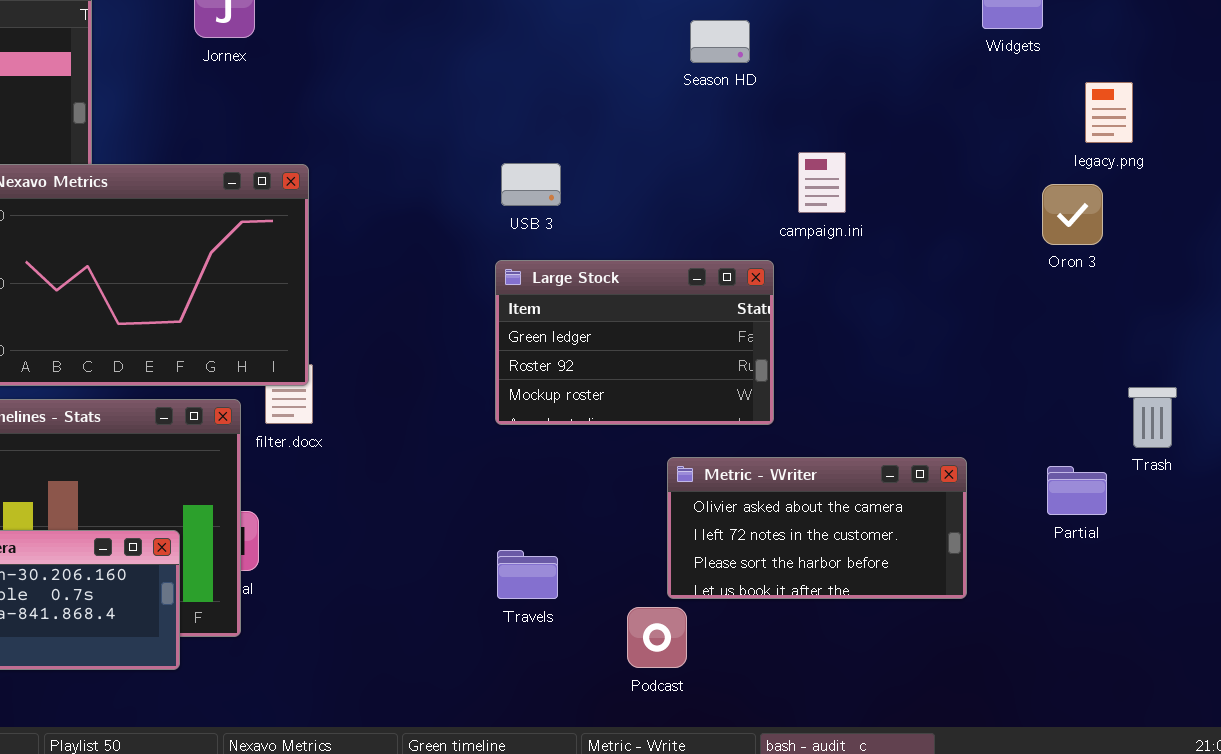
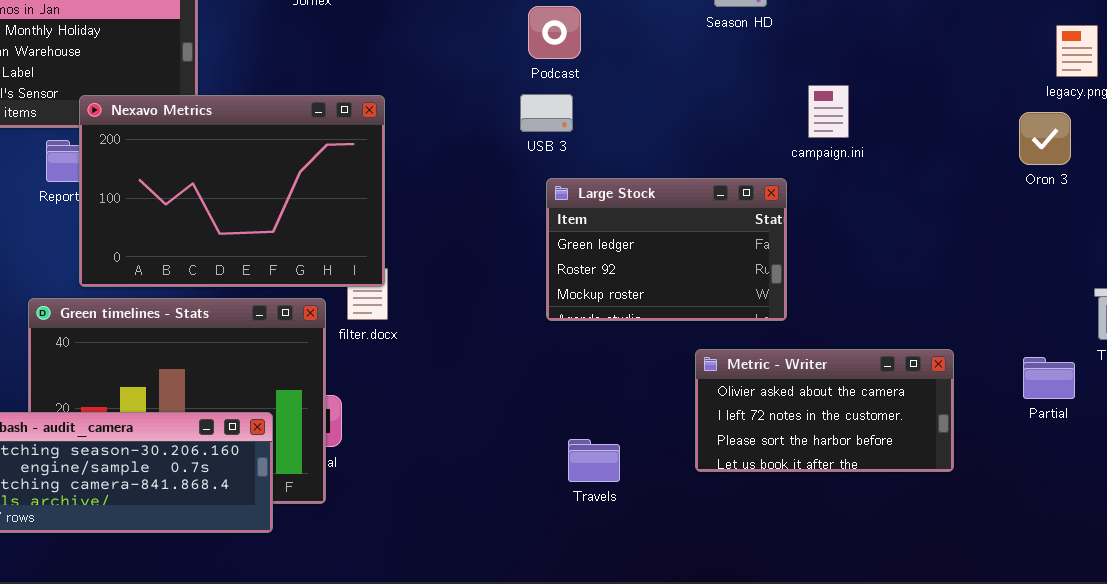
USB 3: [501,163,561,206] -> [520,94,573,132], moved
Travels: [497,550,558,599] -> [568,439,620,482], moved
Podcast: [627,607,687,668] -> [528,6,581,59], moved

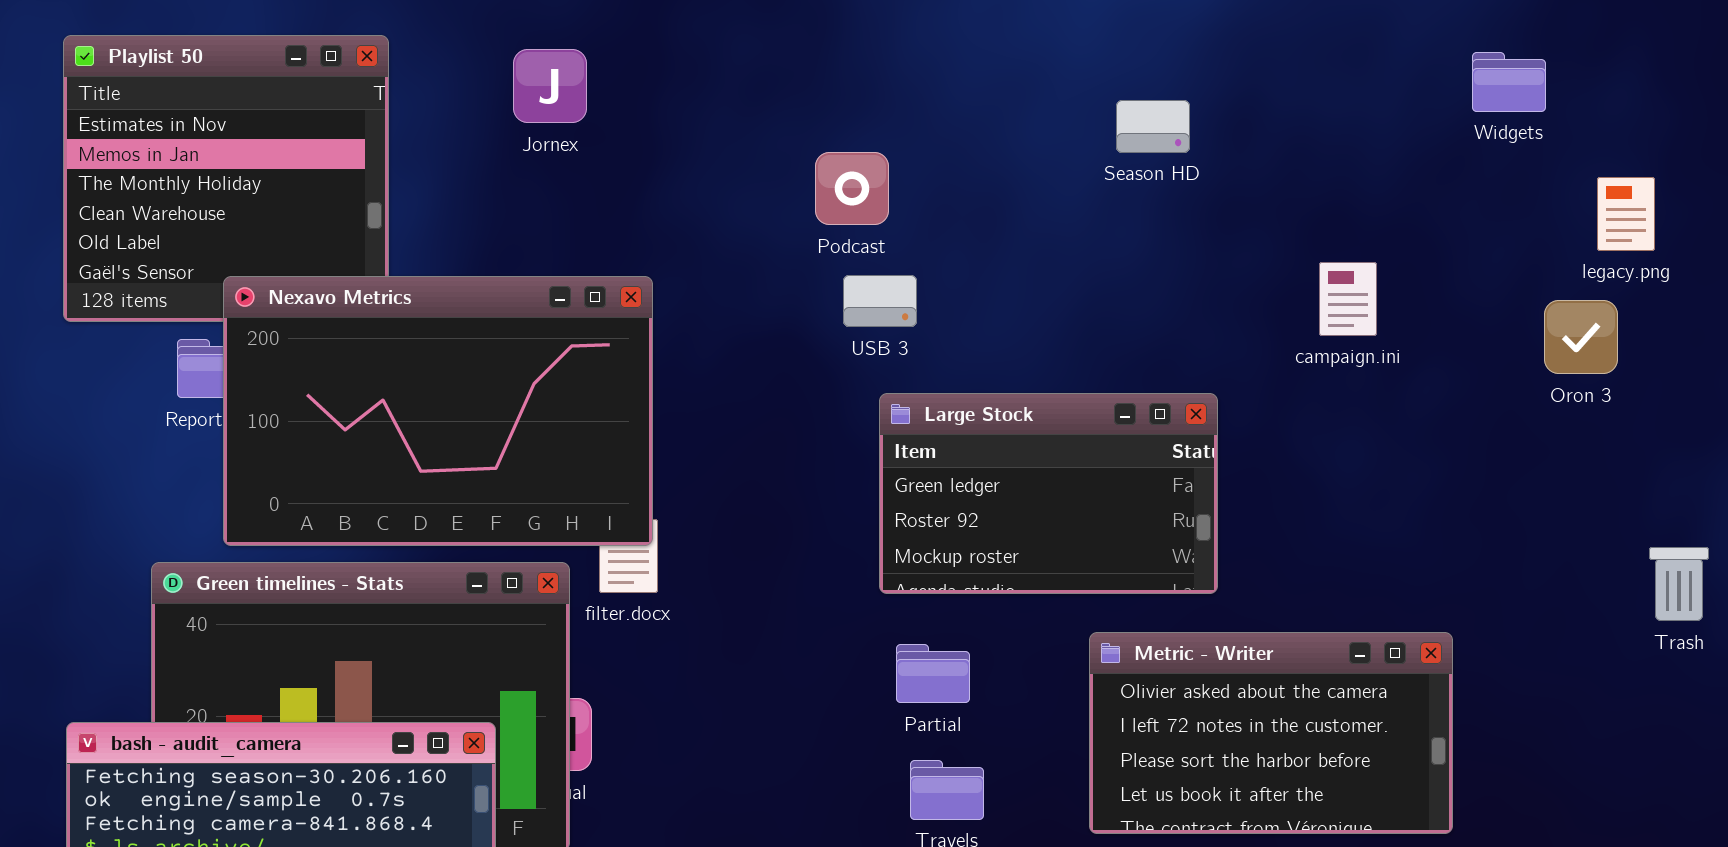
Podcast: [528,6,581,59] -> [815,152,889,225], moved
campaign.ini: [808,85,849,138] -> [1319,262,1377,336], moved
Metric - Writer: [695,349,954,472] -> [1089,632,1453,834], resized
Partial: [1023,357,1075,399] -> [896,644,970,703], moved

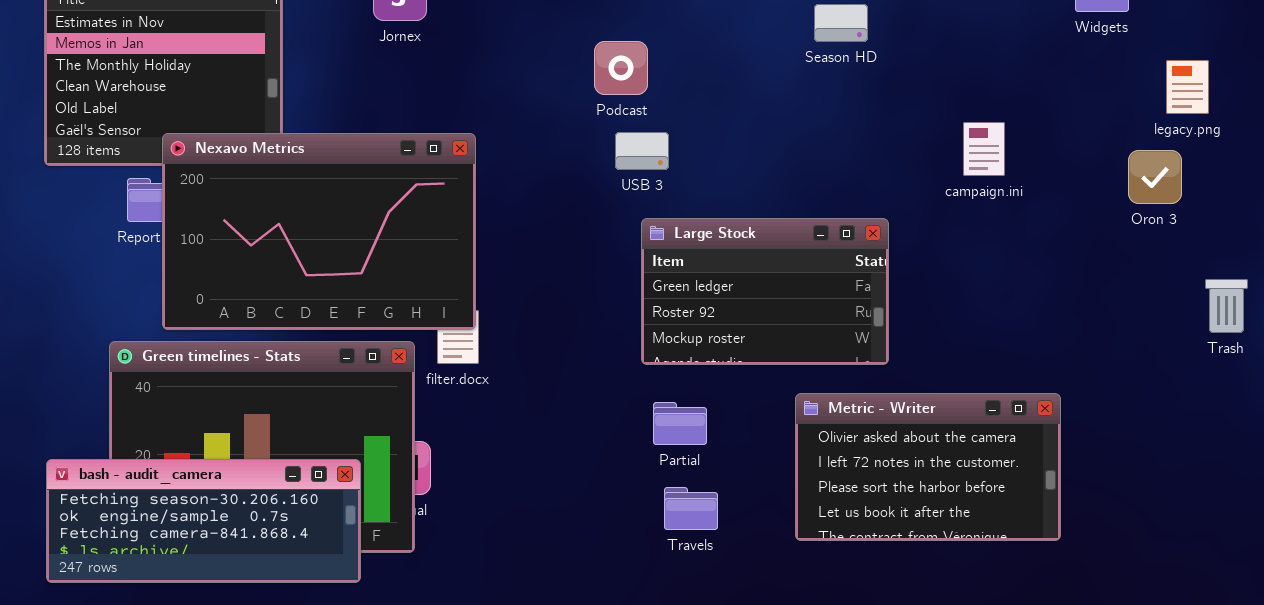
Trash: [1649,547,1709,621] -> [1205,279,1248,333], moved

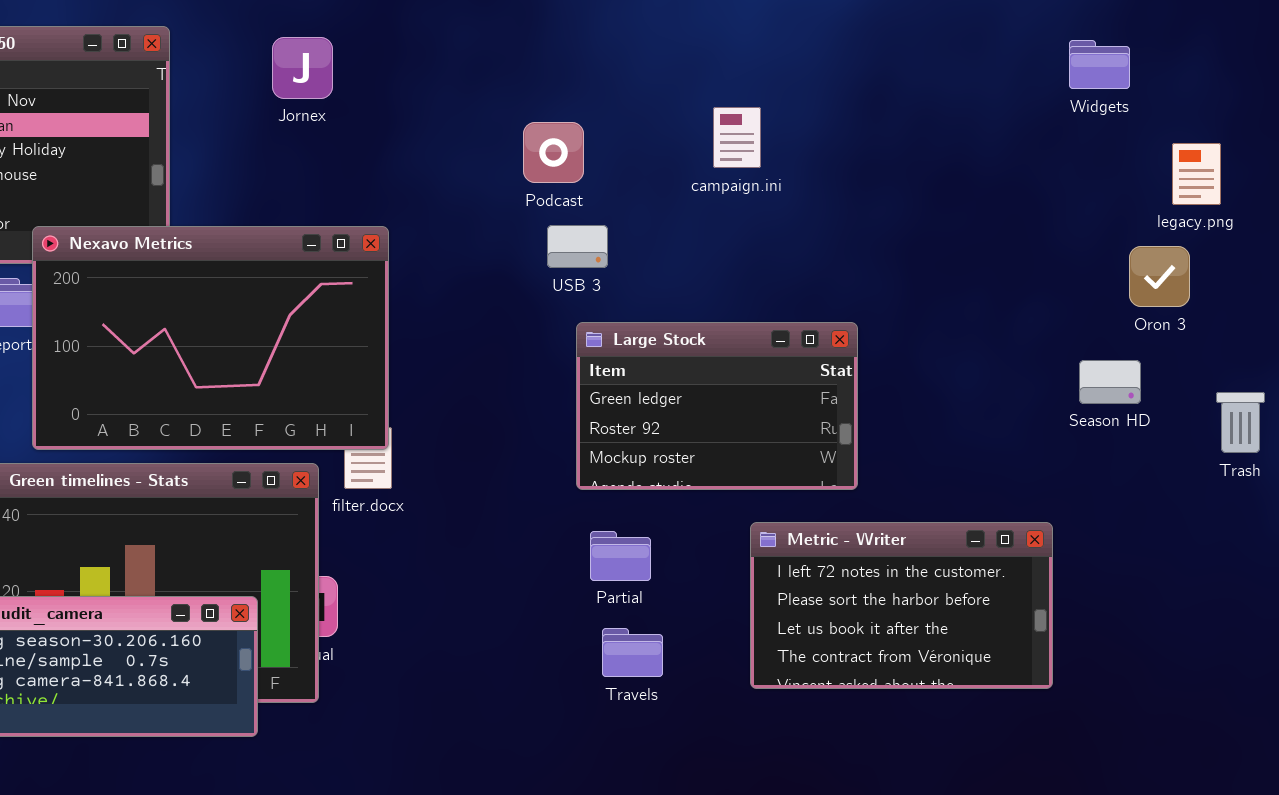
Season HD: [814,4,868,42] -> [1079,360,1141,404], moved
campaign.ini: [963,122,1005,176] -> [713,107,761,168], moved
Metric - Writer: [795,393,1061,541] -> [750,522,1053,689], scrolled down 1 row

